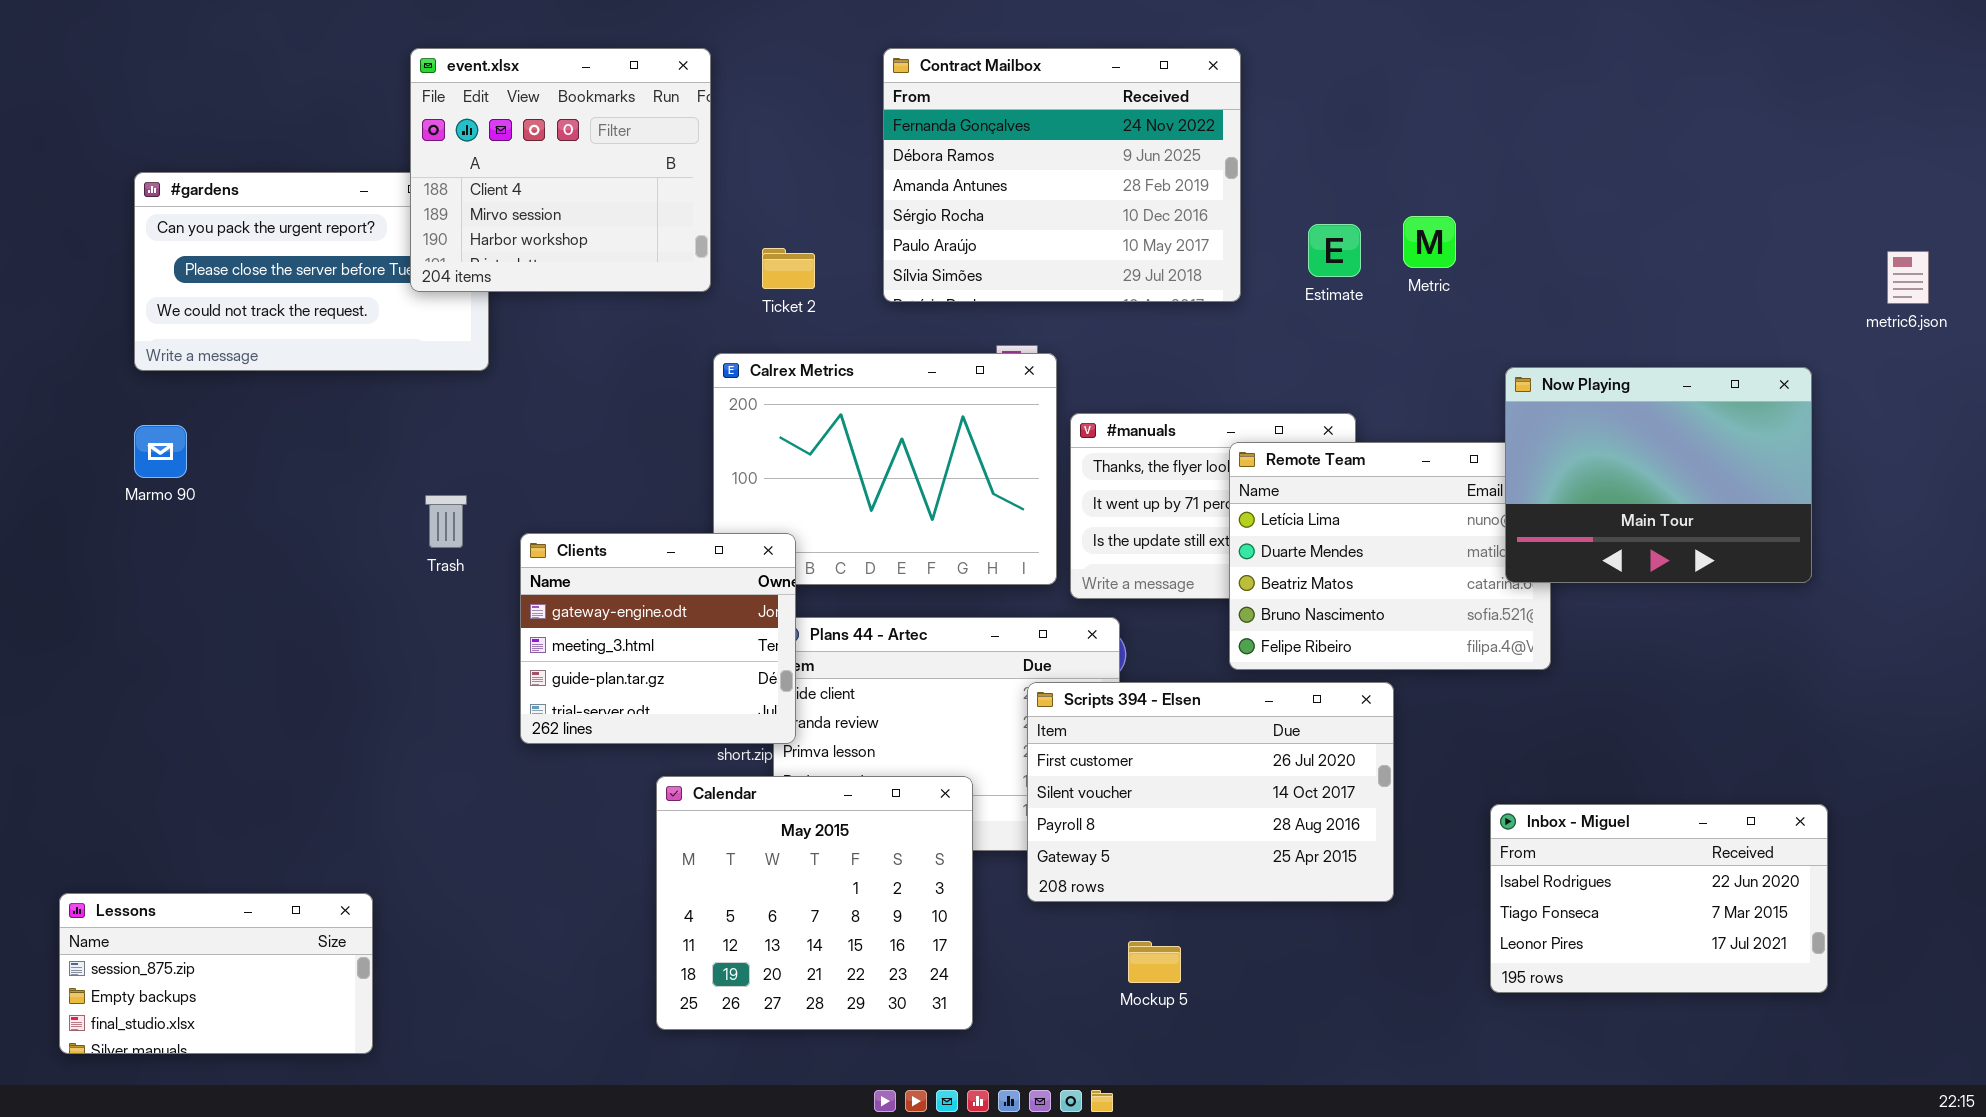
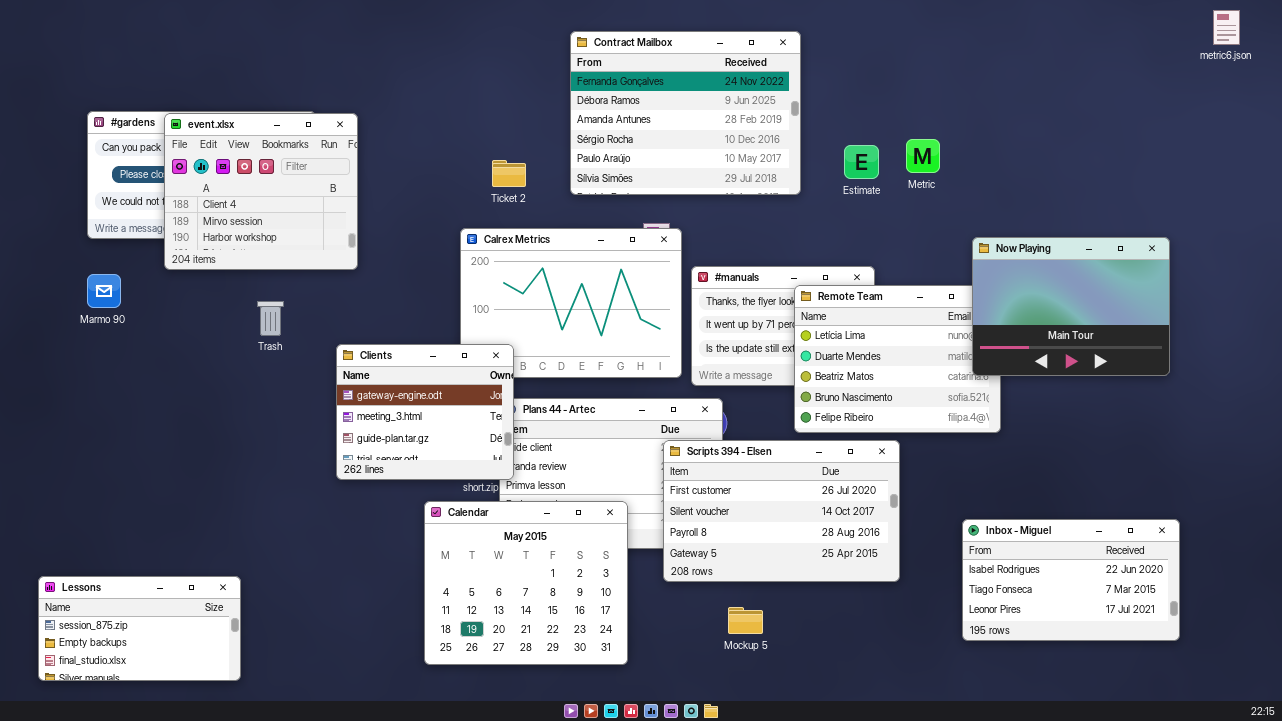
event.xlsx: [410,48,711,292] -> [164,113,358,270], moved
metric6.json: [1887,251,1929,304] -> [1213,10,1240,45], moved
Trash: [425,495,467,548] -> [257,301,284,336], moved

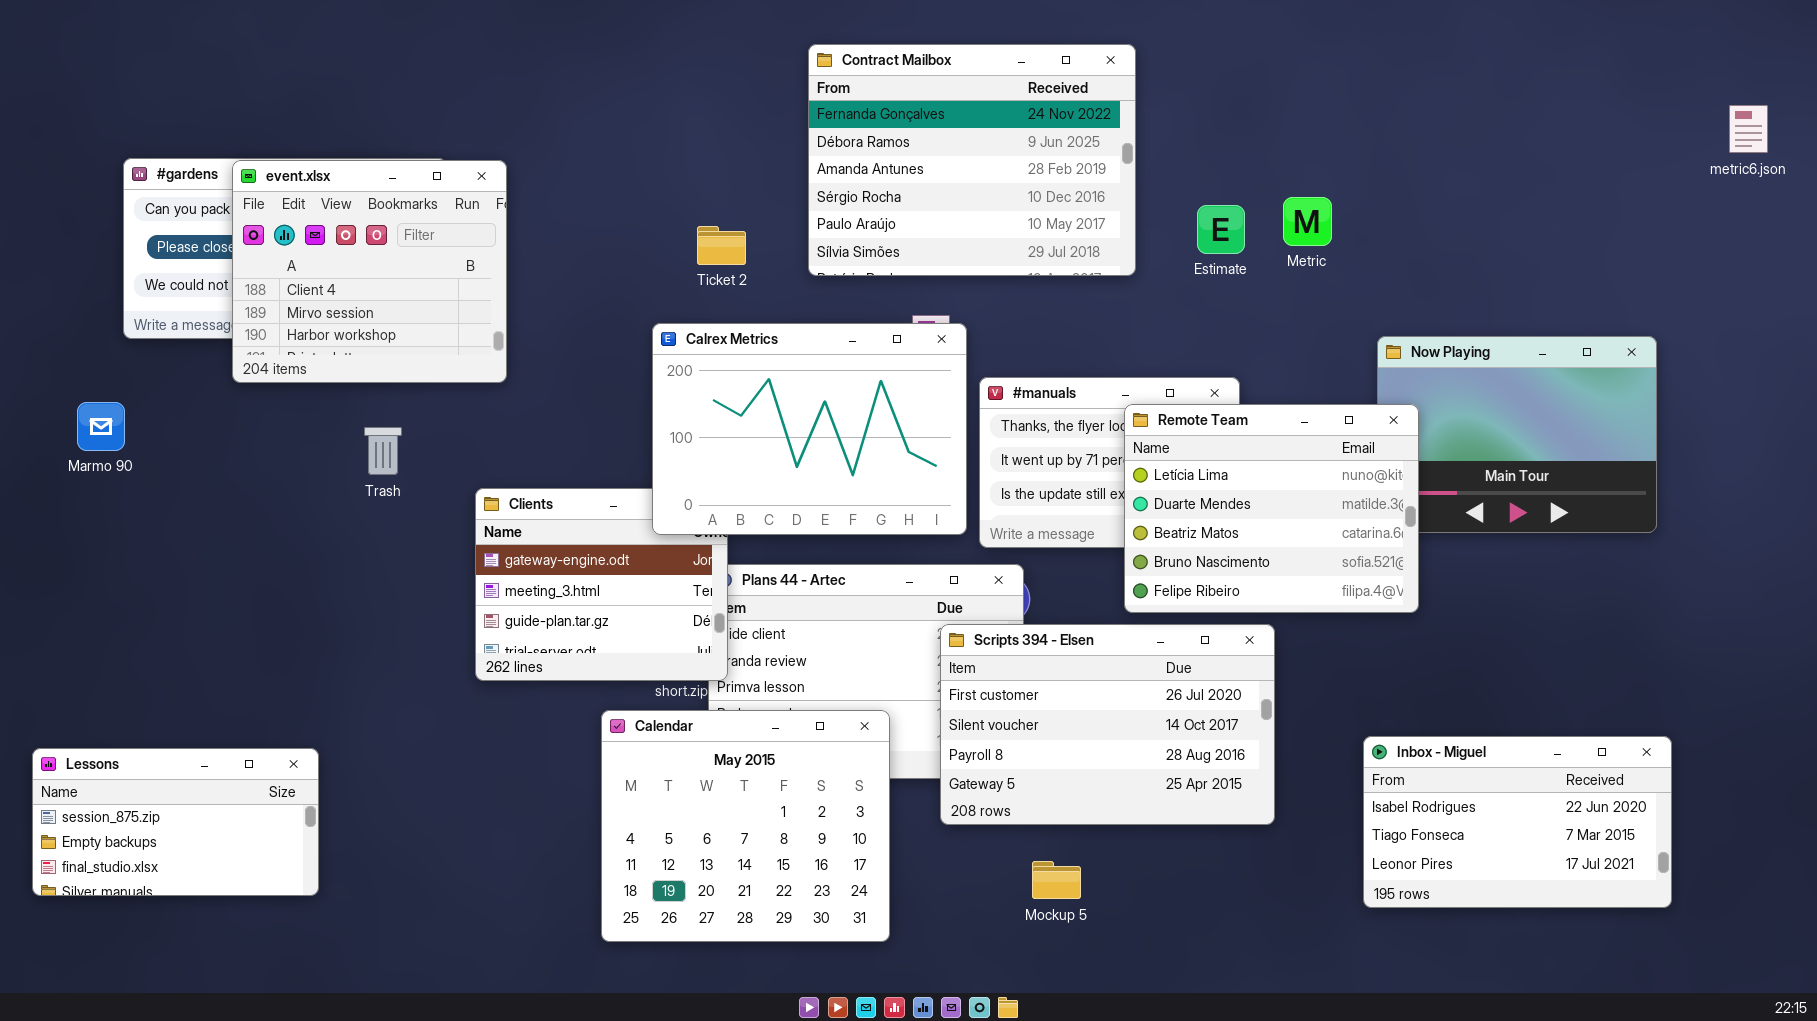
metric6.json: [1213,10,1240,45] -> [1729,105,1768,153], moved
Calrex Metrics: [460,228,682,378] -> [652,323,967,535], raised
Marmo 90: [87,274,121,308] -> [77,402,125,451], moved
Remote Team: [794,285,1001,433] -> [1124,404,1419,613], raised
Lessons: [38,576,241,681] -> [32,748,319,896], moved

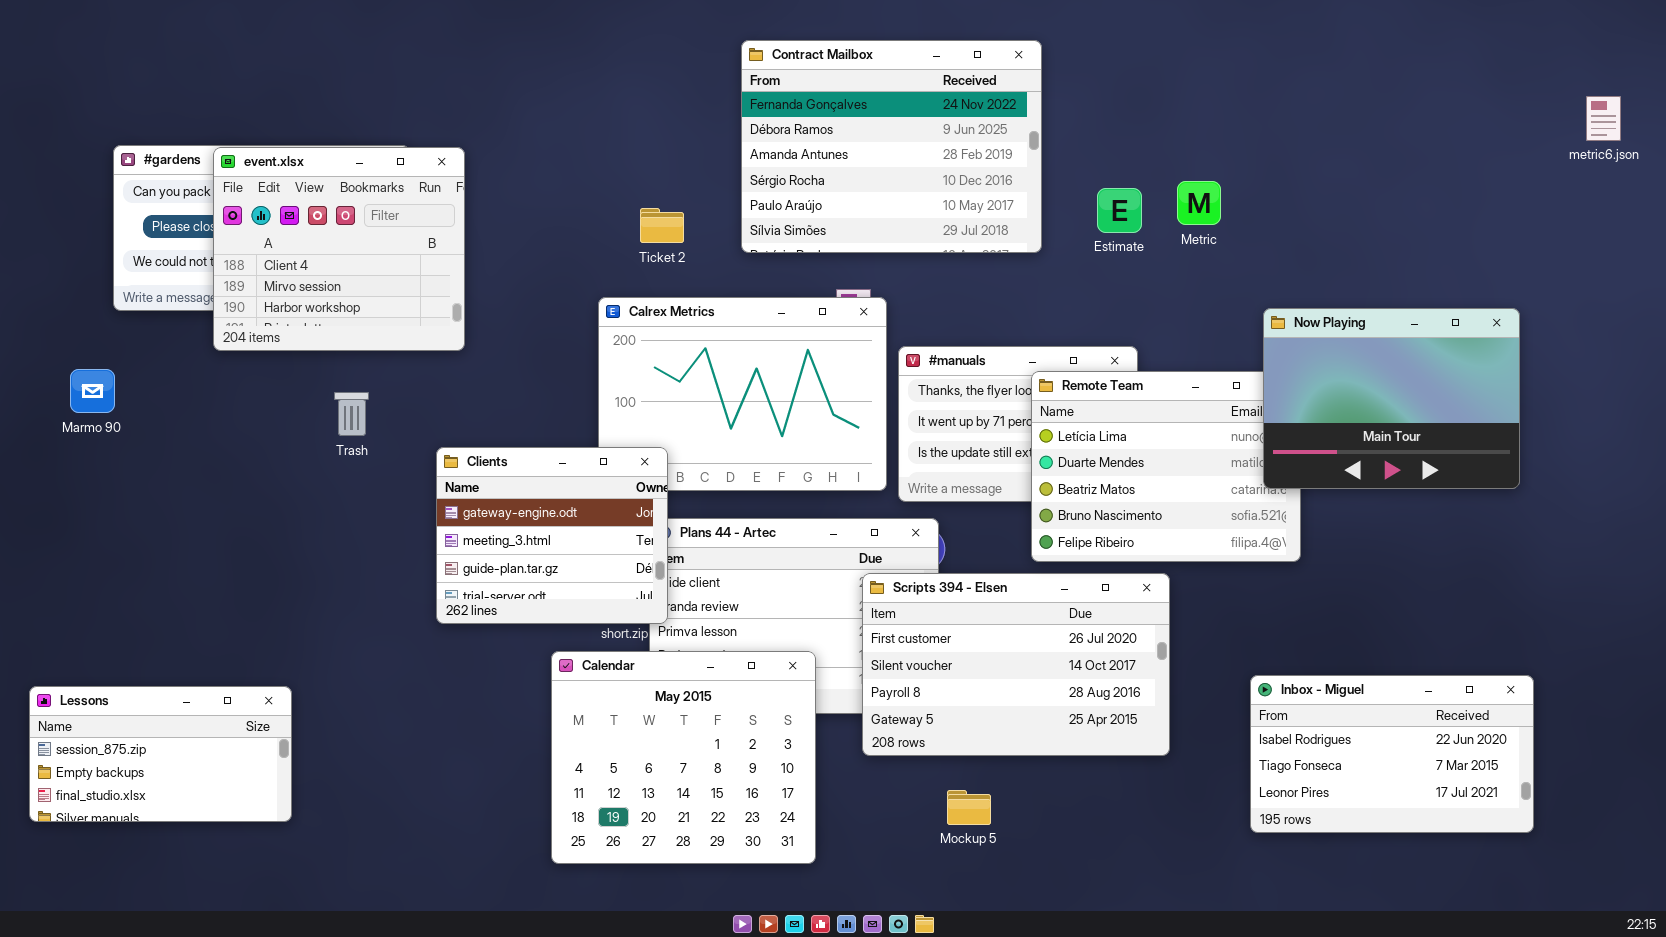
Now Playing: [1377,336,1657,533] -> [1263,308,1520,489], raised
Clients: [475,488,728,681] -> [436,447,668,624], raised

